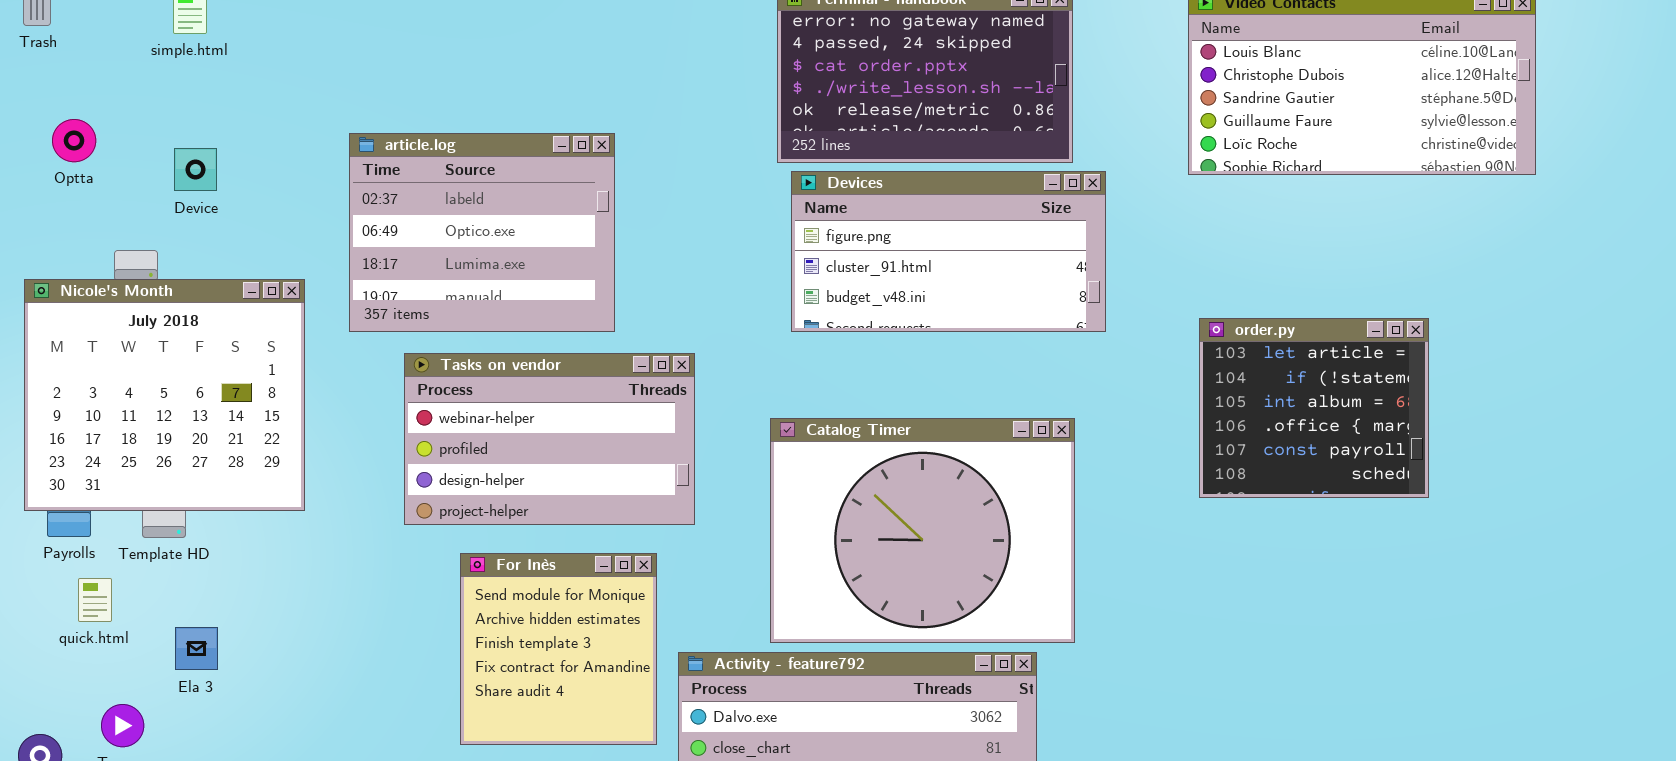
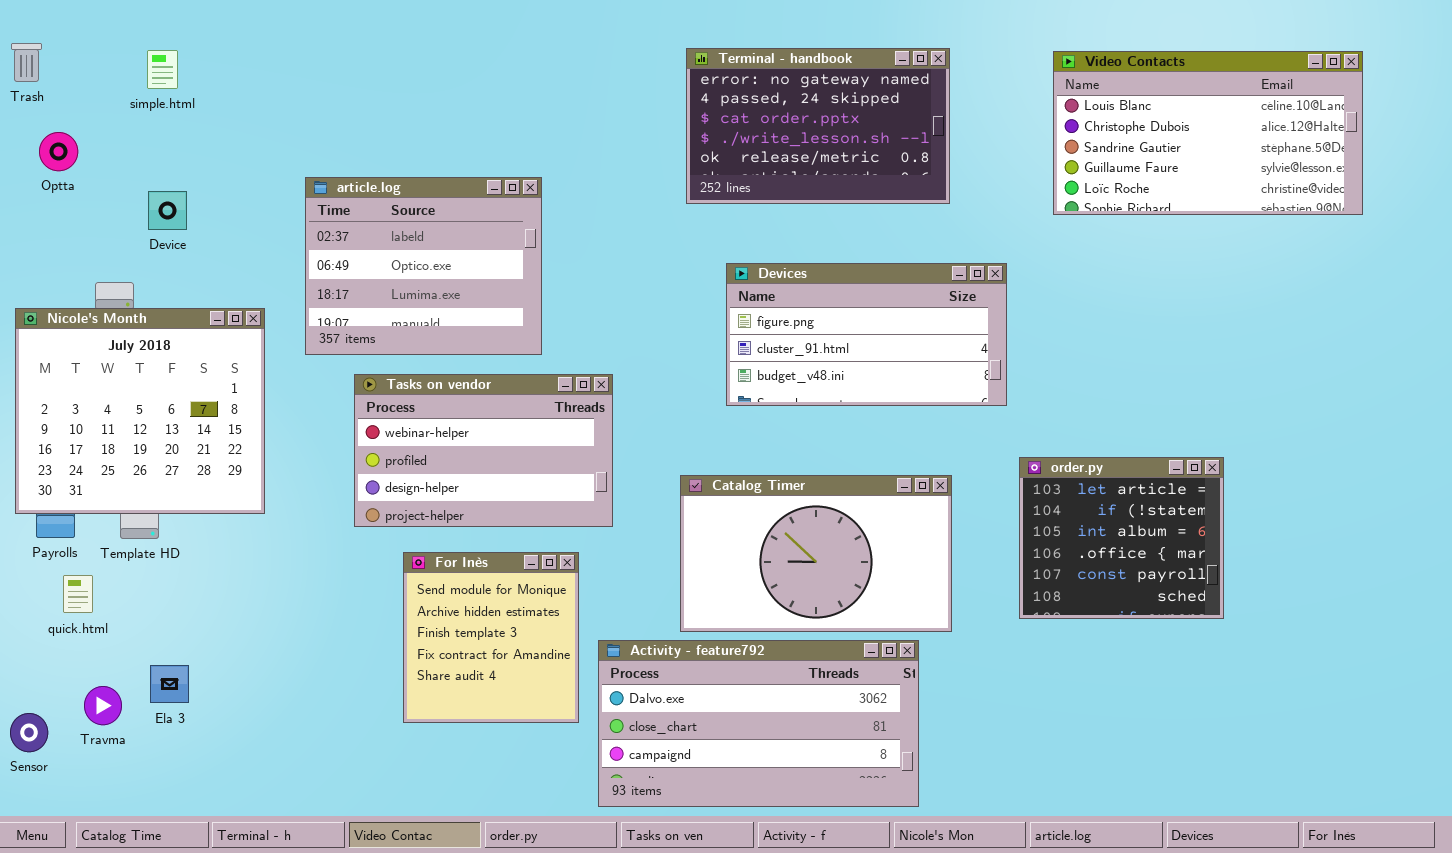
Optta: [52,119,96,162] -> [39,132,78,171], moved
Devices: [791,171,1106,332] -> [726,263,1007,406], moved
order.py: [1199,318,1429,498] -> [1019,457,1224,619], moved
Catalog Timer: [770,418,1075,643] -> [680,475,952,632], resized
Ela 3: [175,627,218,670] -> [150,665,189,703], moved

